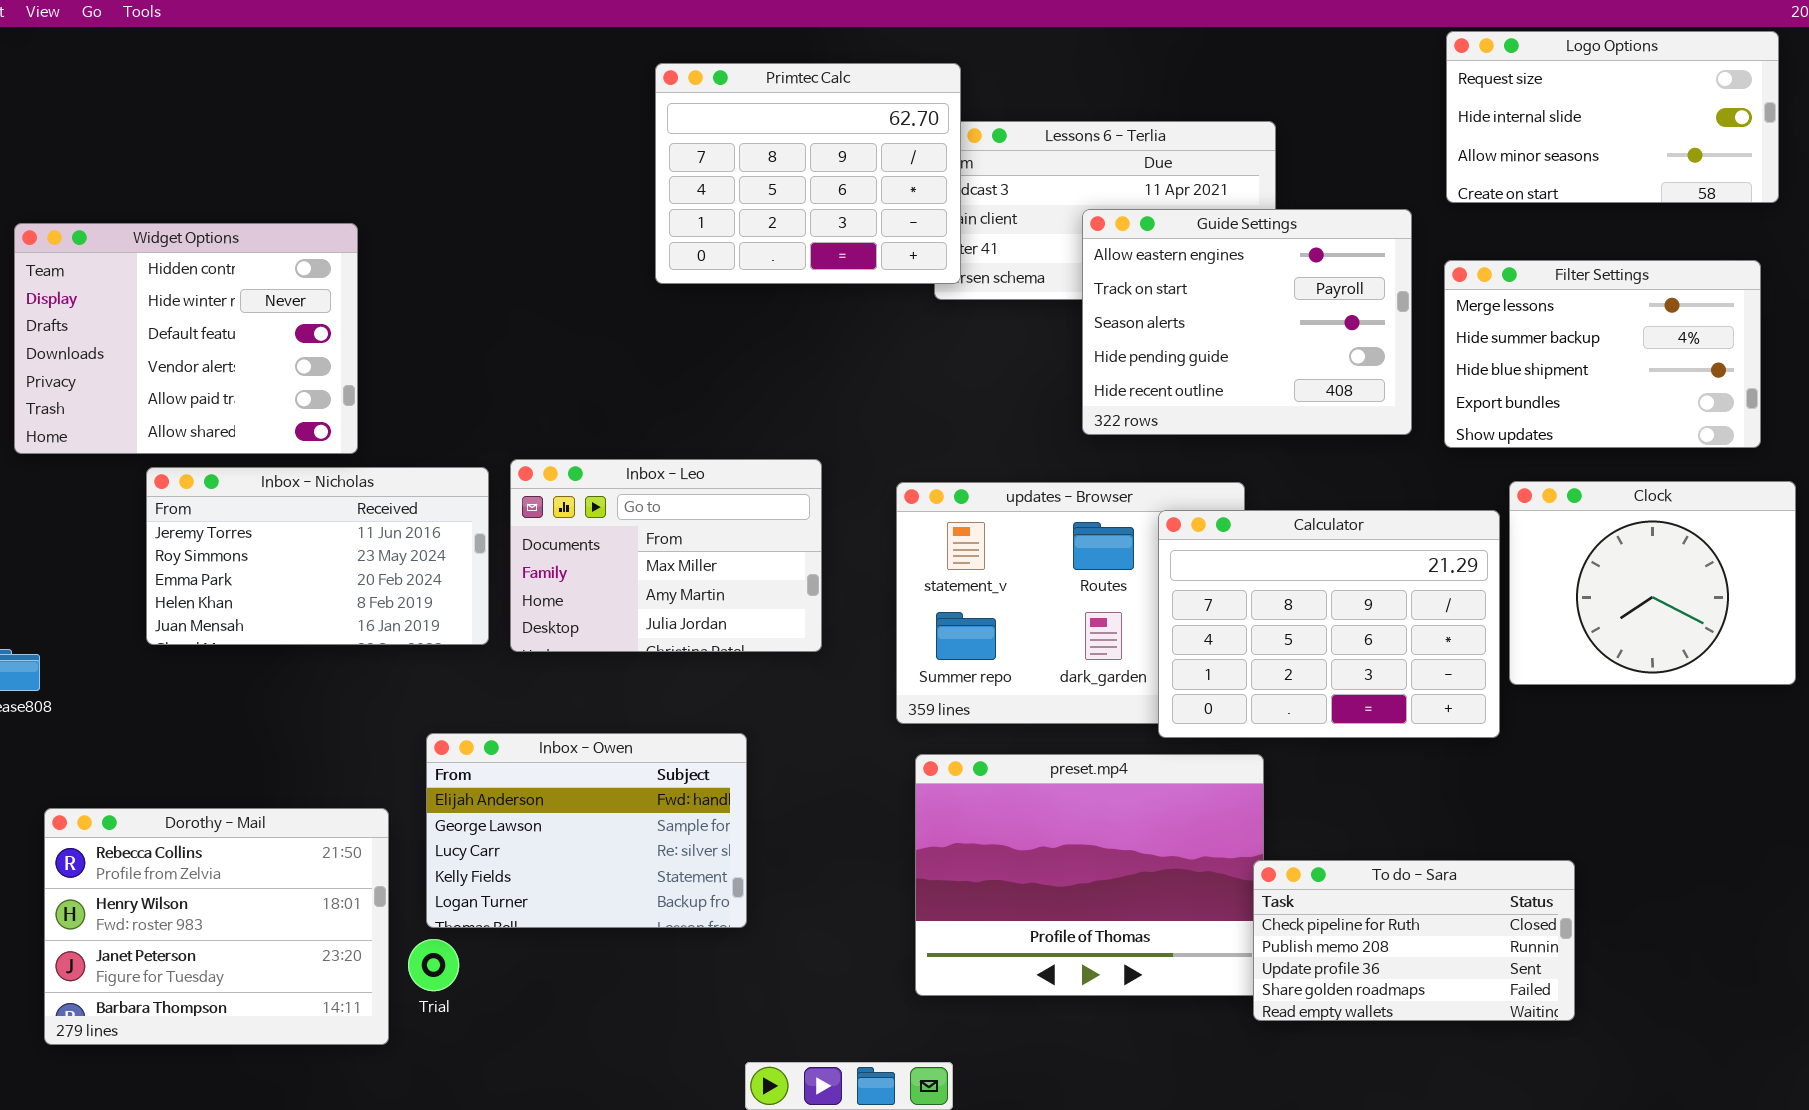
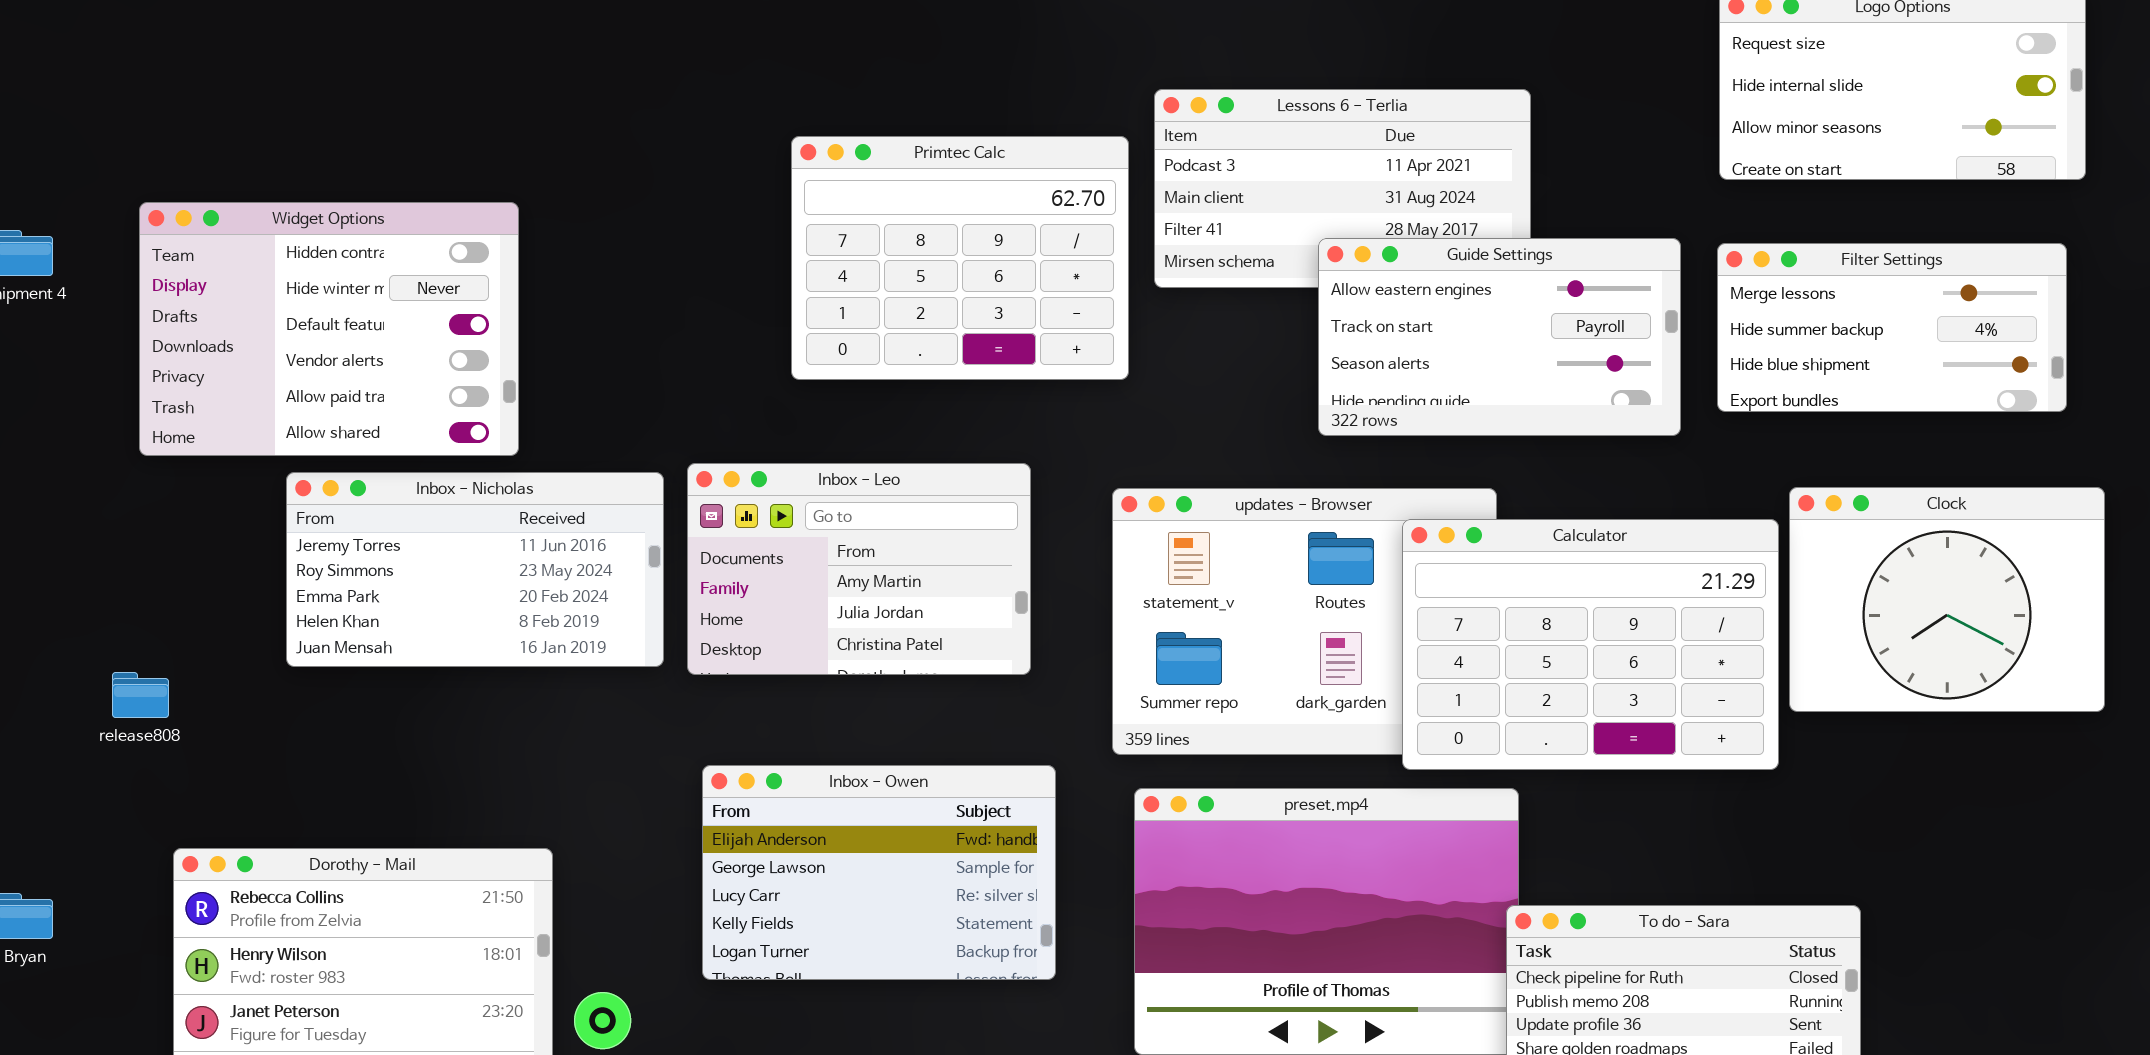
Primtec Calc: [655,63,961,284] -> [791,136,1129,380], moved
Guide Settings: [1082,209,1412,435] -> [1318,238,1681,436], resized
Filter Settings: [1444,260,1761,448] -> [1717,243,2067,412], resized
Inbox - Leo: [510,459,822,652] -> [687,463,1031,675], scrolled down 1 row
Inbox - Owen: [426,733,747,928] -> [702,765,1056,980], moved

